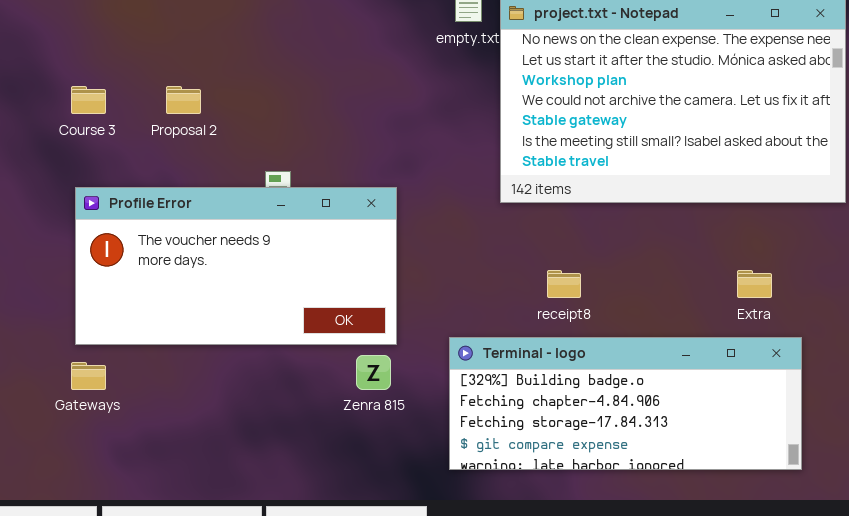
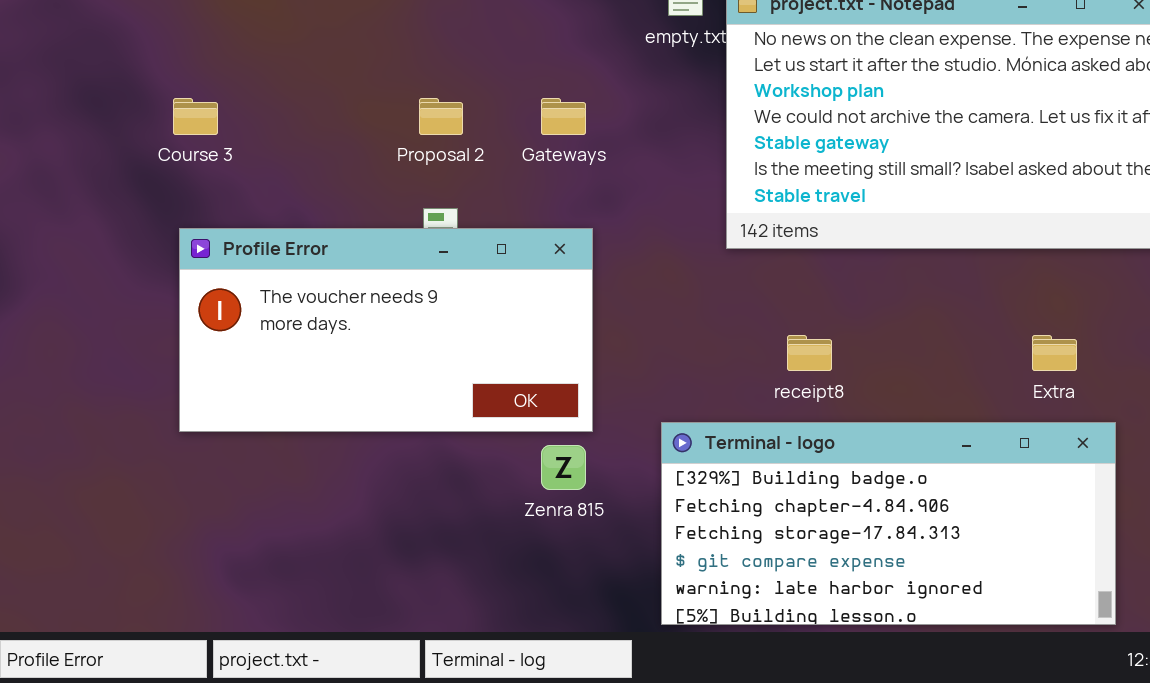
Proposal 2: [166,86,201,114] -> [419,98,463,135], moved
Terminal - logo: [449,337,802,470] -> [661,422,1116,625], resized
Gateways: [71,362,106,390] -> [541,98,586,135], moved

